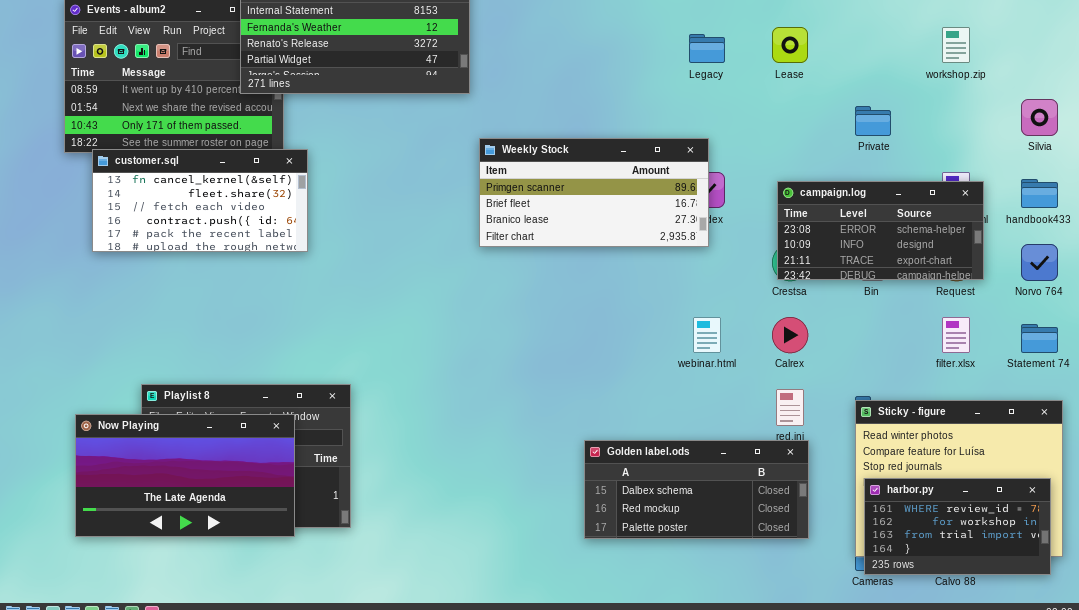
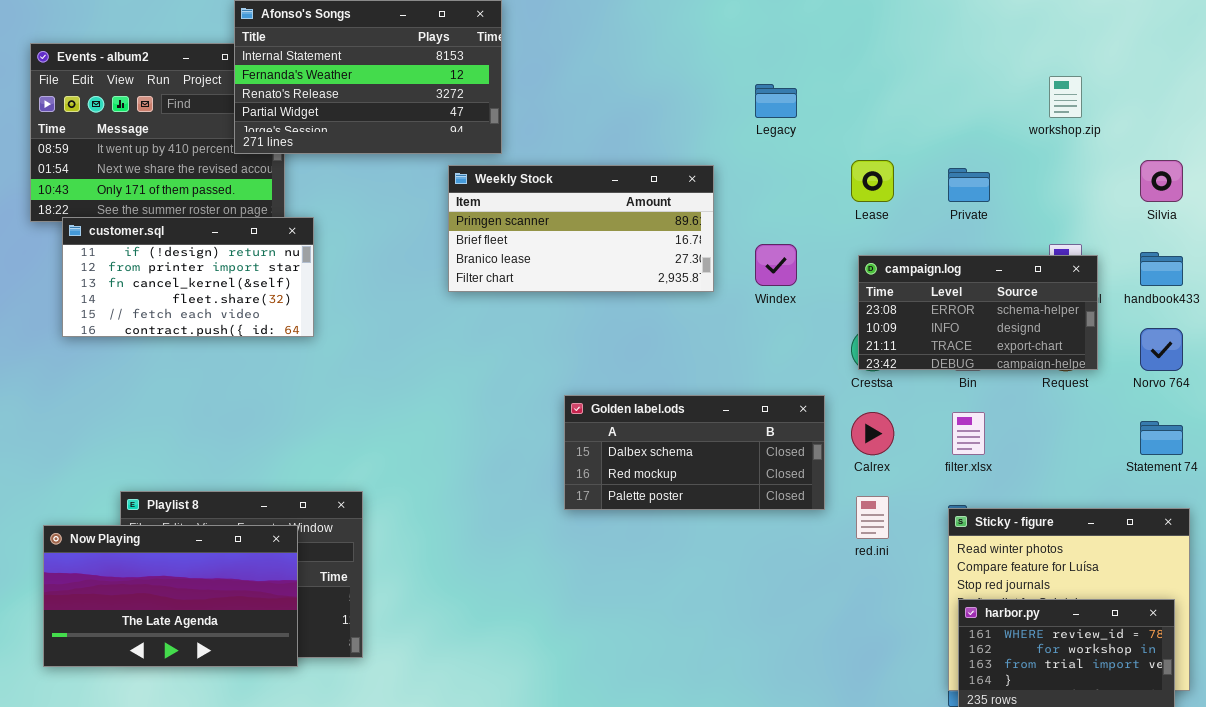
Lease: [772,27,808,63] -> [851,160,894,202], moved
Weekly Stock: [479,138,709,247] -> [448,165,714,292], moved
customer.sql: [92,149,308,252] -> [62,217,314,337], scrolled up 2 rows
filter.xlsx: [942,317,970,353] -> [952,412,985,455], moved
Golden label.ods: [584,440,809,539] -> [564,395,825,510], moved

